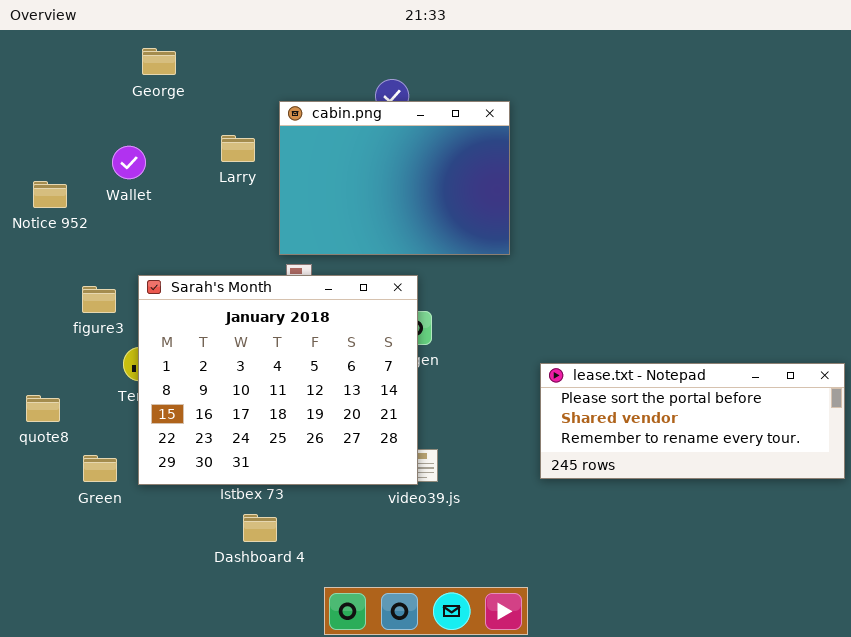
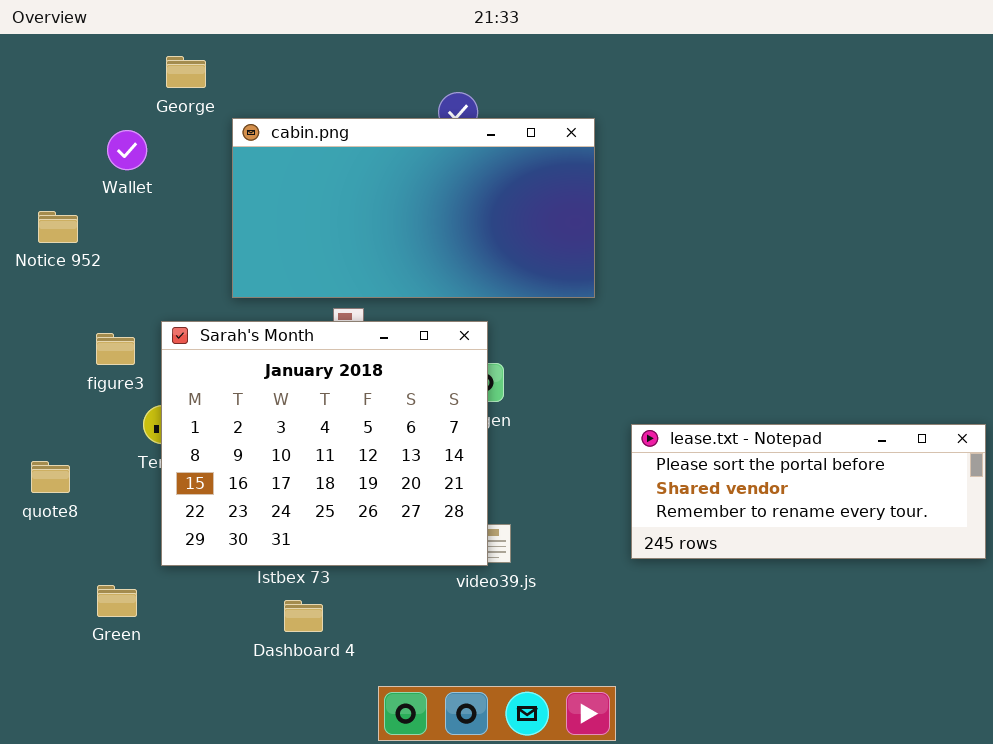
cabin.png: [279,101,510,255] -> [232,118,595,298], resized
Wallet: [112,146,146,179] -> [107,130,147,170], moved
Green: [83,455,117,482] -> [97,585,137,617], moved

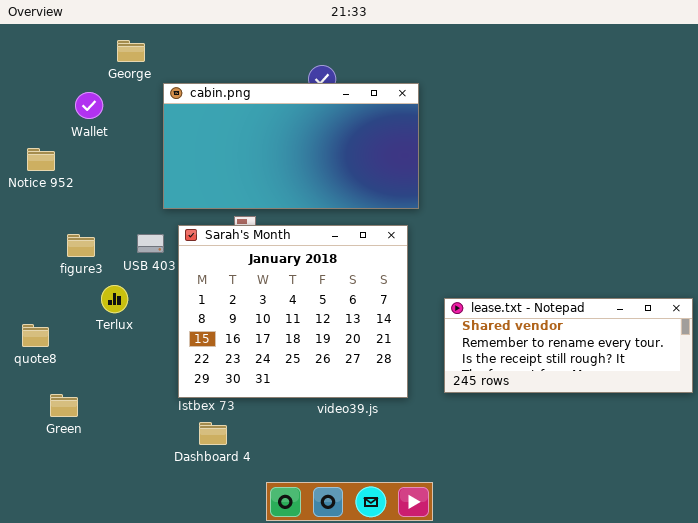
Sarah's Month: [161,321,488,566] -> [178,225,408,398], moved
lease.txt - Notepad: [631,424,986,559] -> [444,298,693,393], scrolled down 1 row
Green: [97,585,137,617] -> [50,394,78,417], moved

